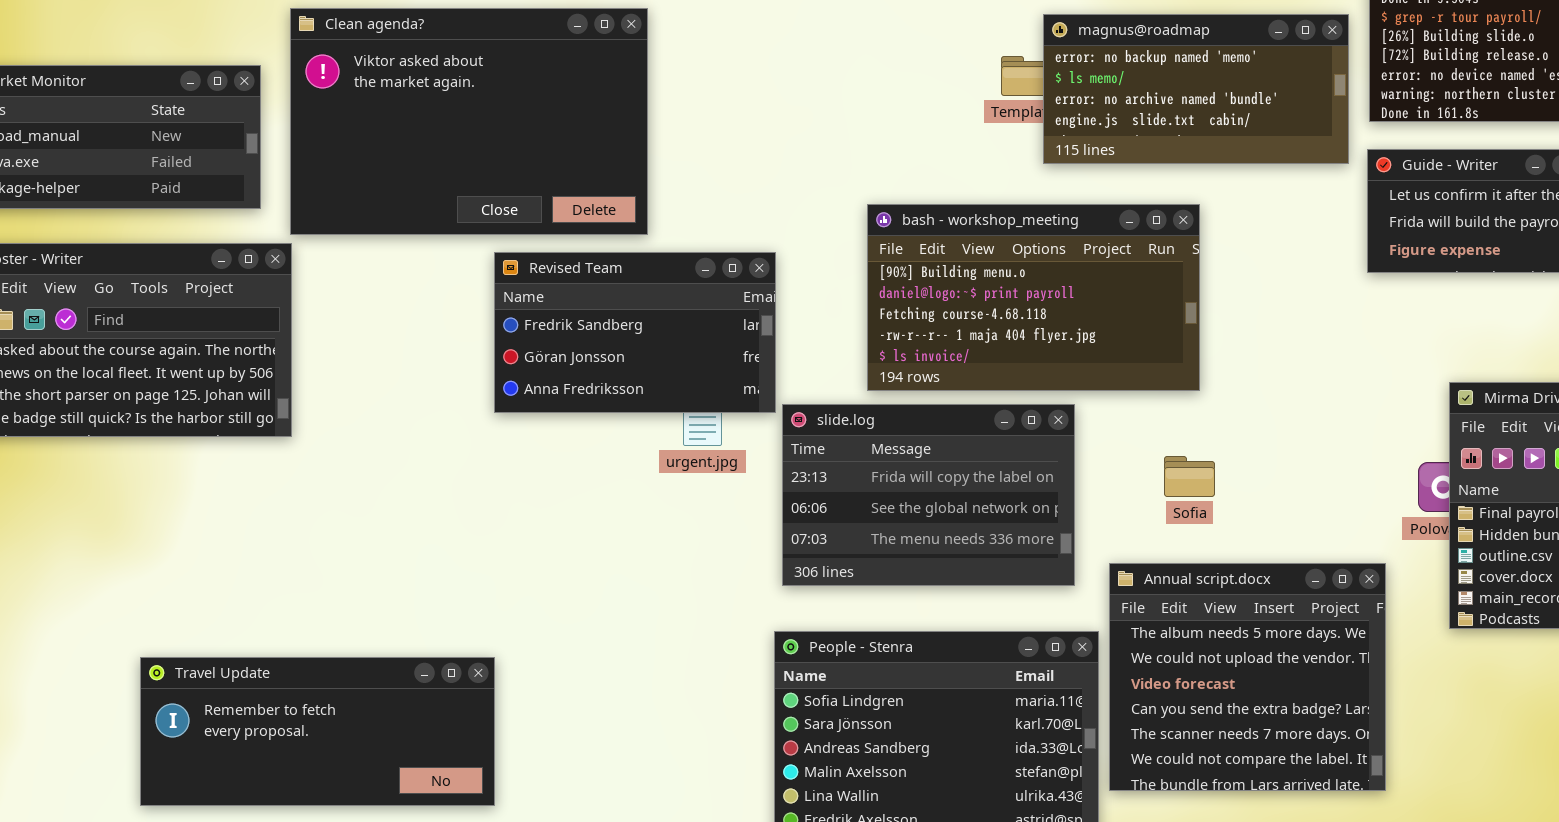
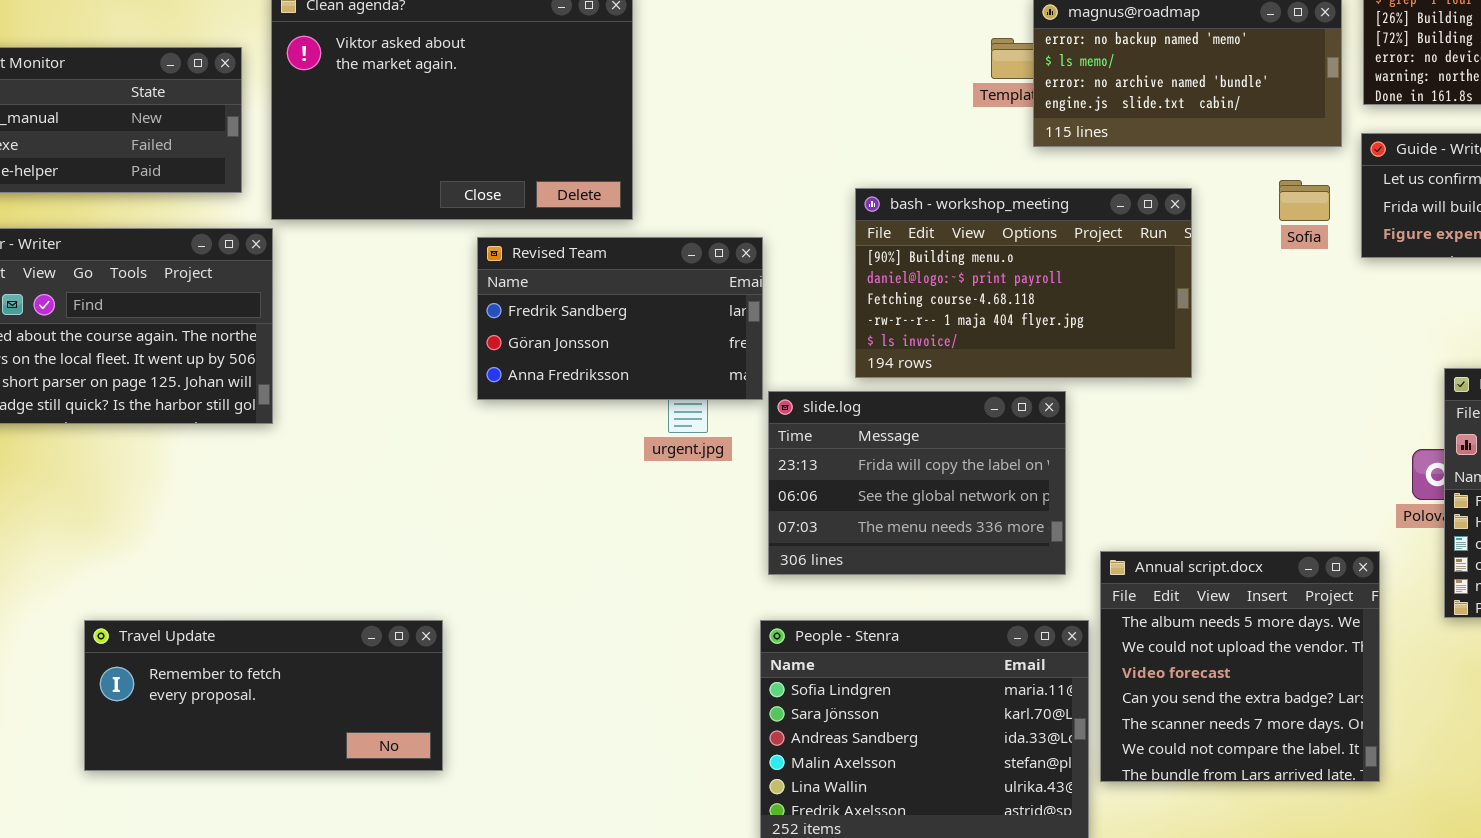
Sofia: [1164,456,1215,497] -> [1279,180,1330,221], moved
Travel Update: [140,657,495,806] -> [84,620,443,771], moved

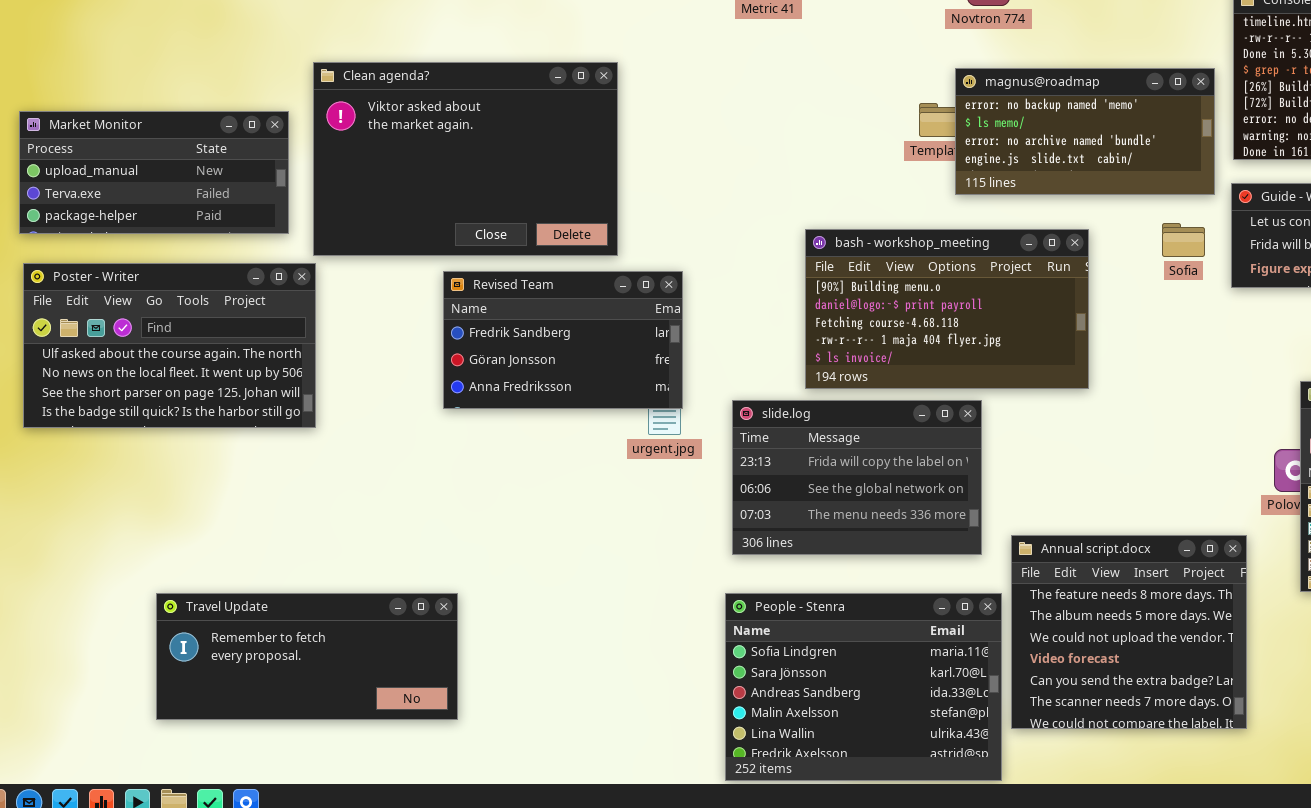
Revised Team: [477,237,763,400] -> [443,271,683,409], moved
Annual script.docx: [1100,551,1380,782] -> [1011,535,1247,729], scrolled up 1 row

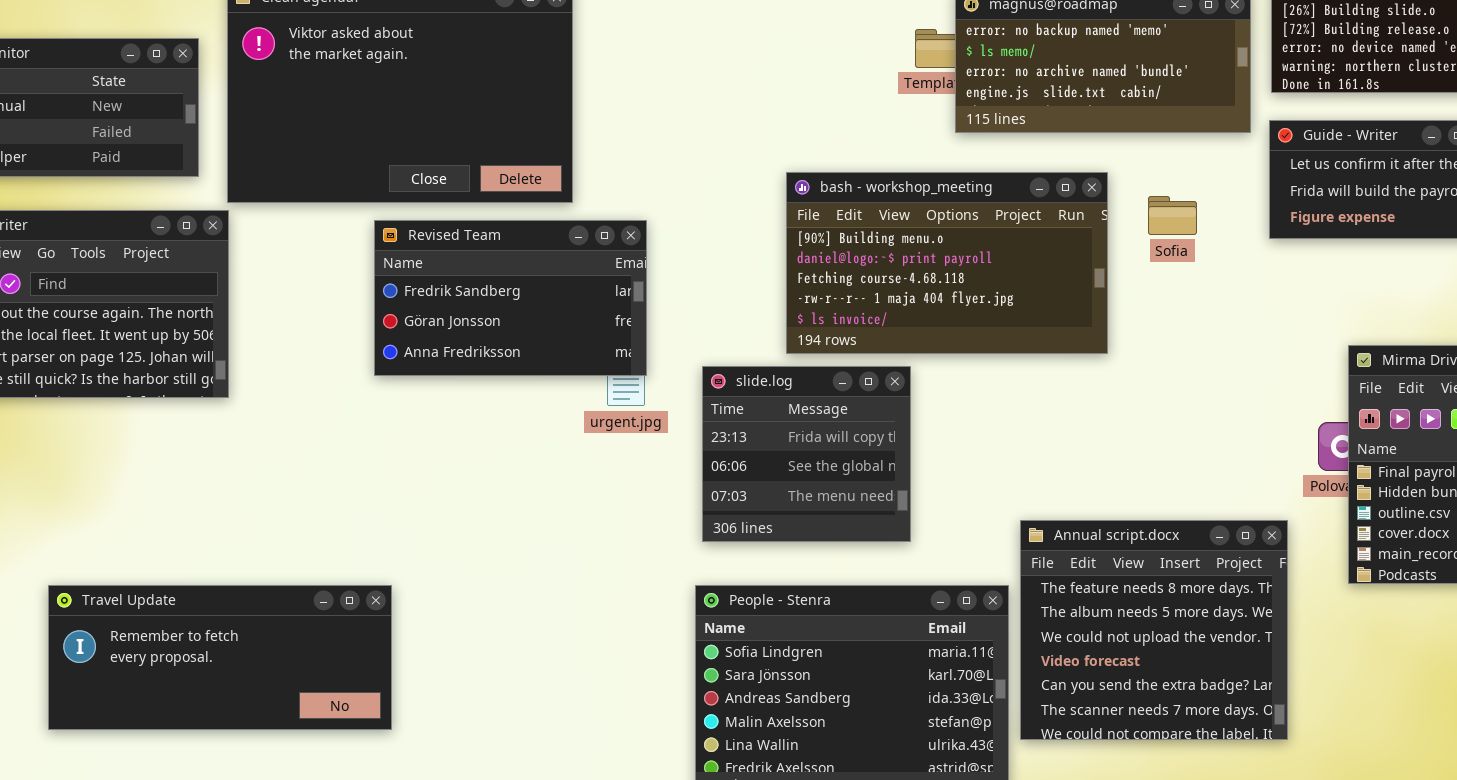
Sofia: [1162,223,1205,257] -> [1148,196,1197,235], moved
slide.log: [732,400,982,555] -> [702,366,911,542], resized

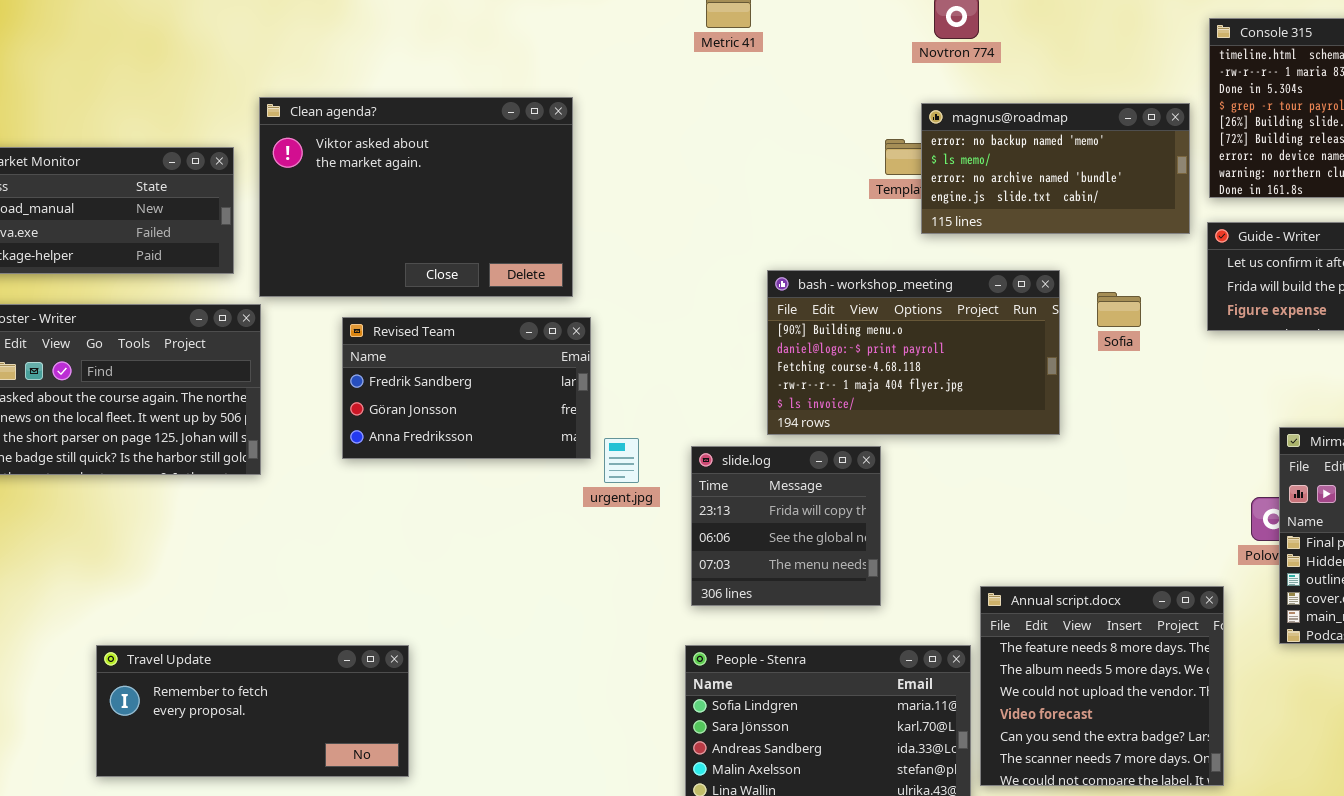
Revised Team: [374,220,647,376] -> [342,317,591,459], moved

